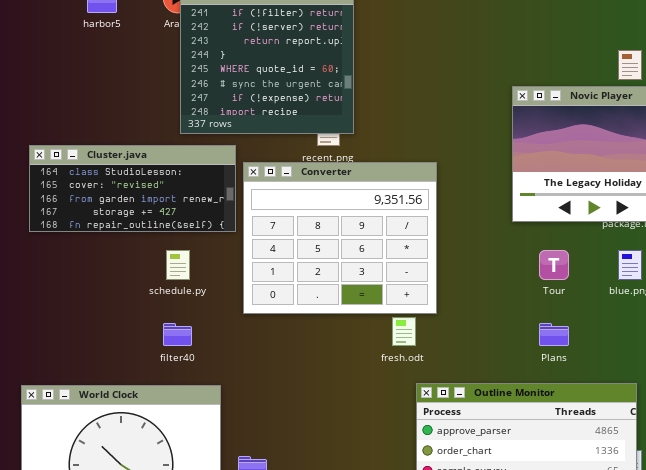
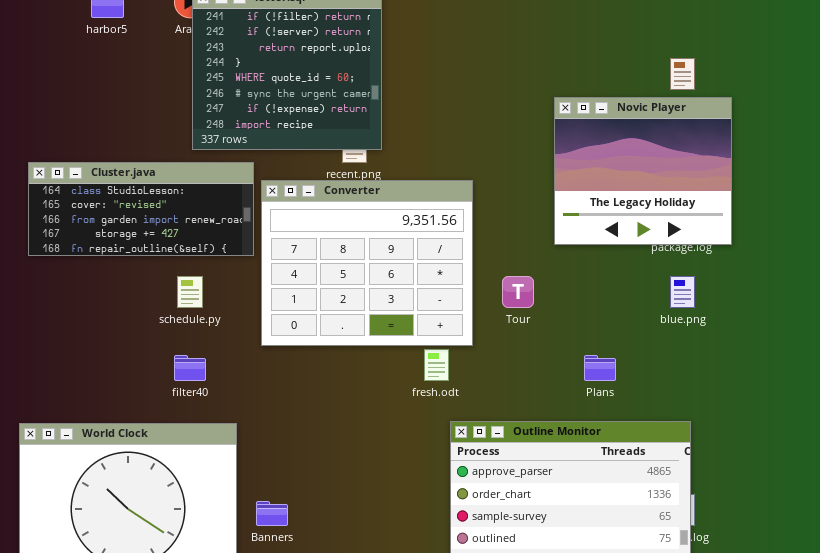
Tour: [539,250,569,280] -> [502,276,534,308], moved

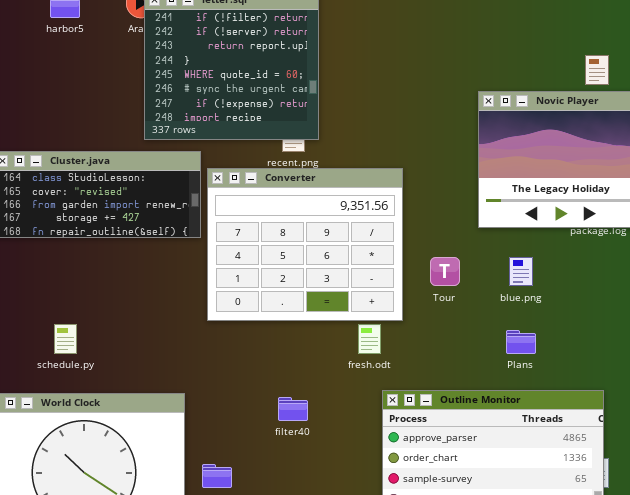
schedule.py: [177,276,203,308] -> [54,324,77,354], moved
blue.png: [670,276,695,308] -> [509,257,533,286], moved
filter40: [174,355,206,381] -> [278,397,308,421], moved

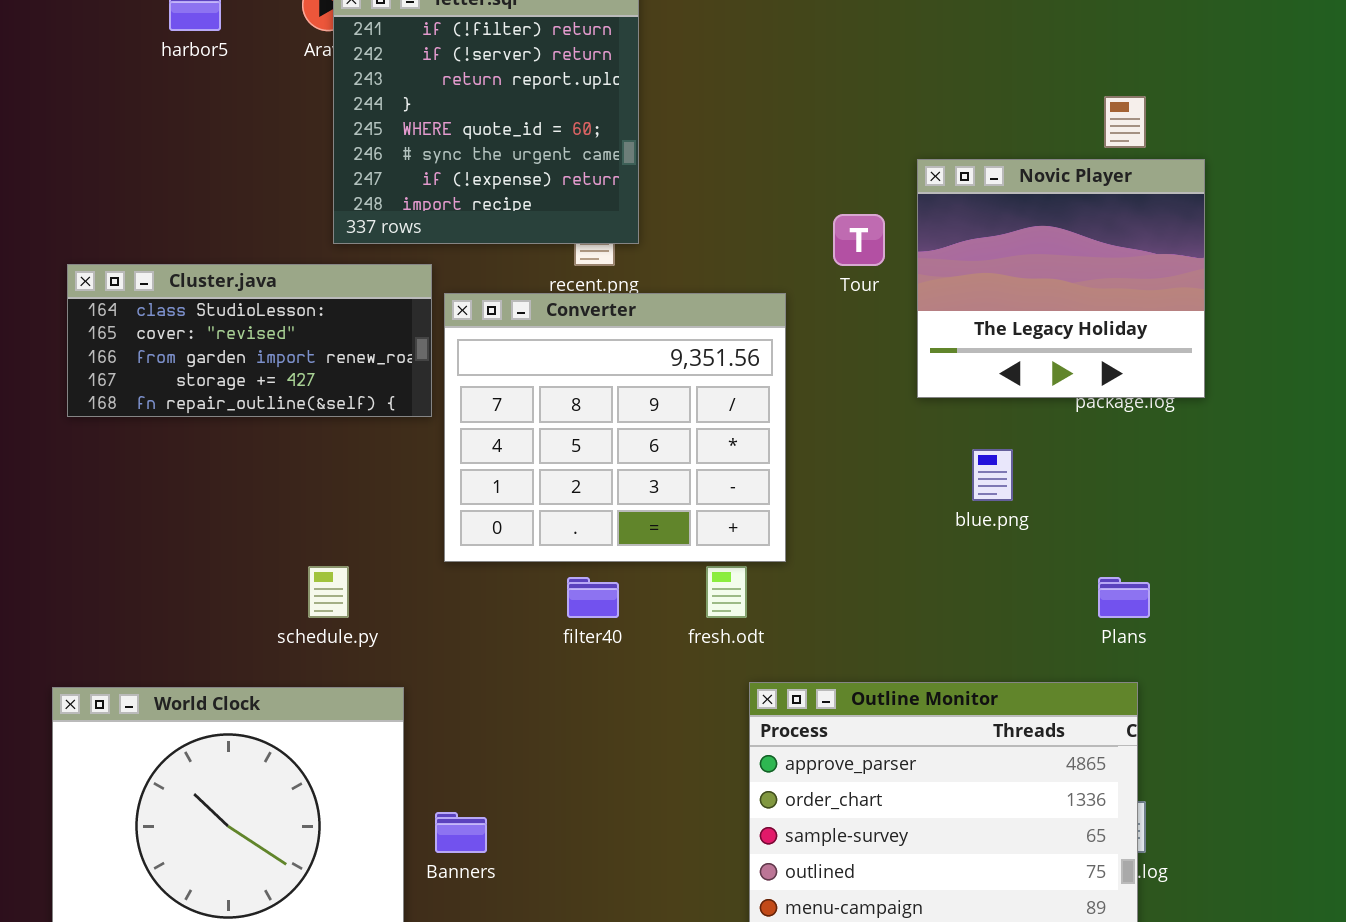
Tour: [430,257,460,286] -> [833,214,885,266], moved
schedule.py: [54,324,77,354] -> [308,566,349,618], moved
Plans: [506,330,536,354] -> [1098,577,1150,618], moved
filter40: [278,397,308,421] -> [567,577,619,618], moved

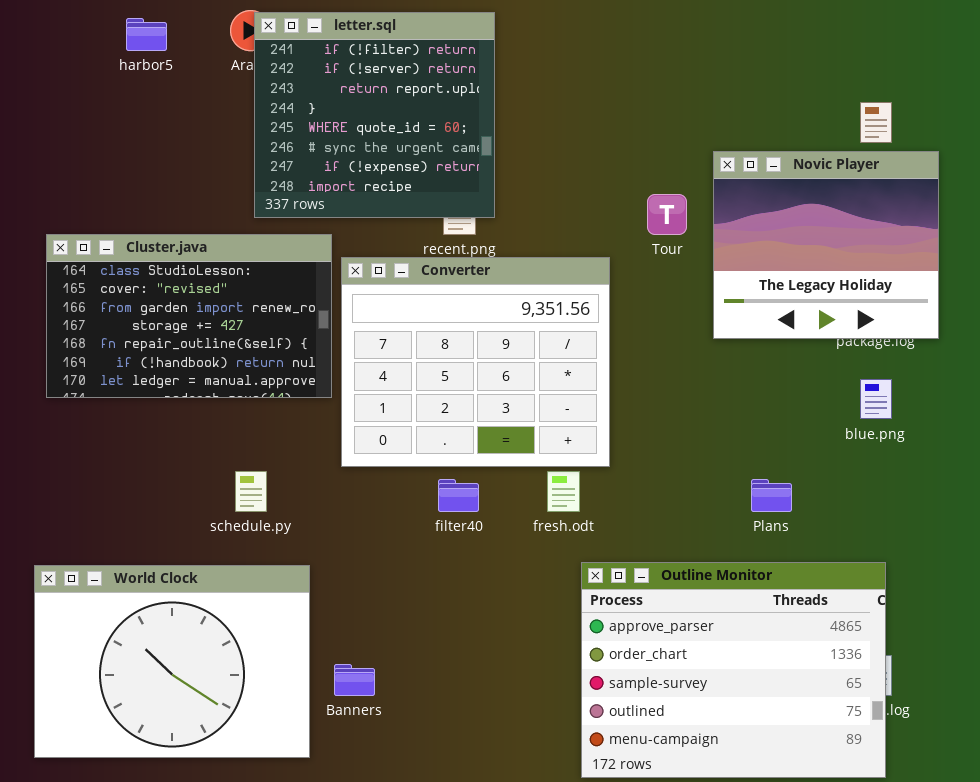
Cluster.java: [67,264,432,417] -> [46,234,332,398], resized
blue.png: [972,449,1013,501] -> [860,379,892,419], moved
Plans: [1098,577,1150,618] -> [751,479,792,512], moved

